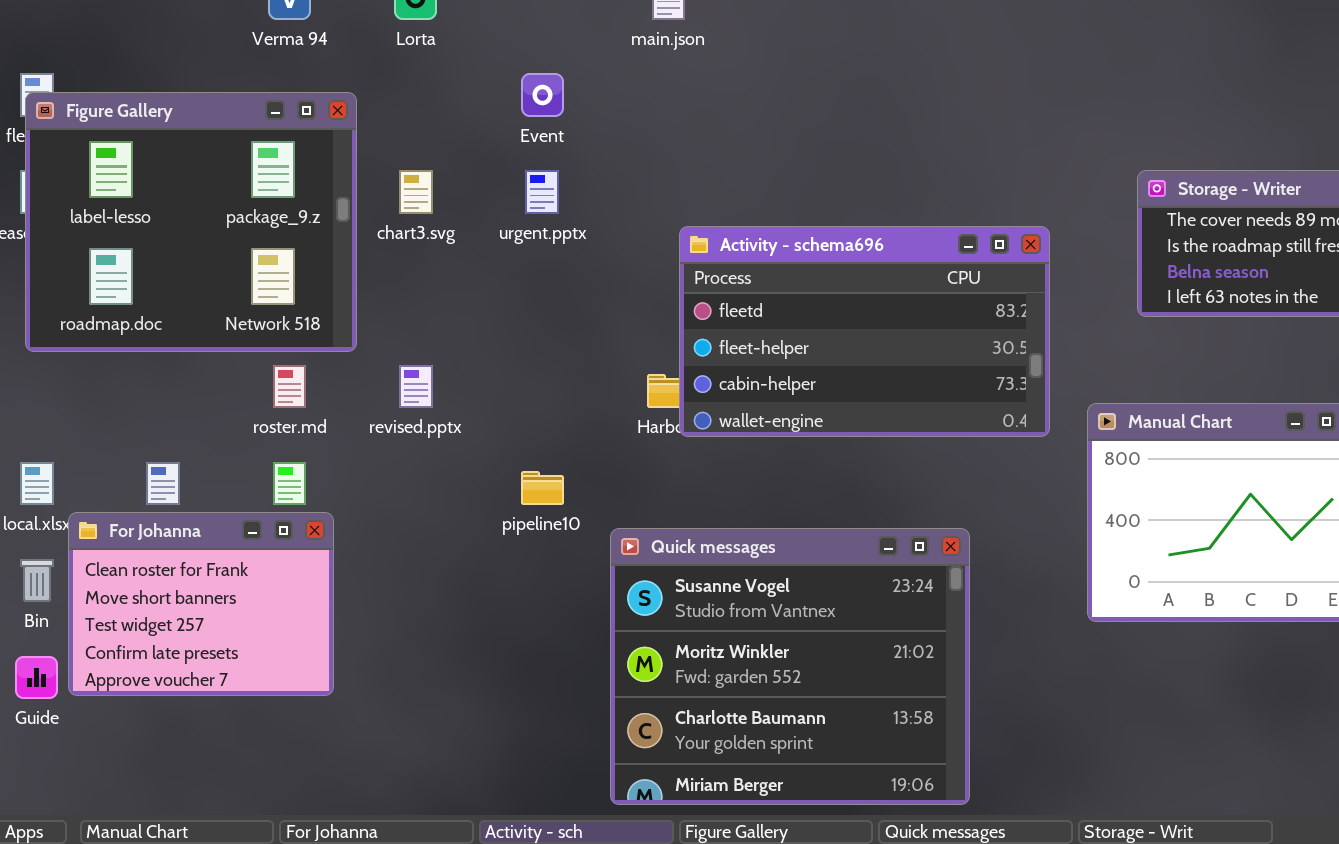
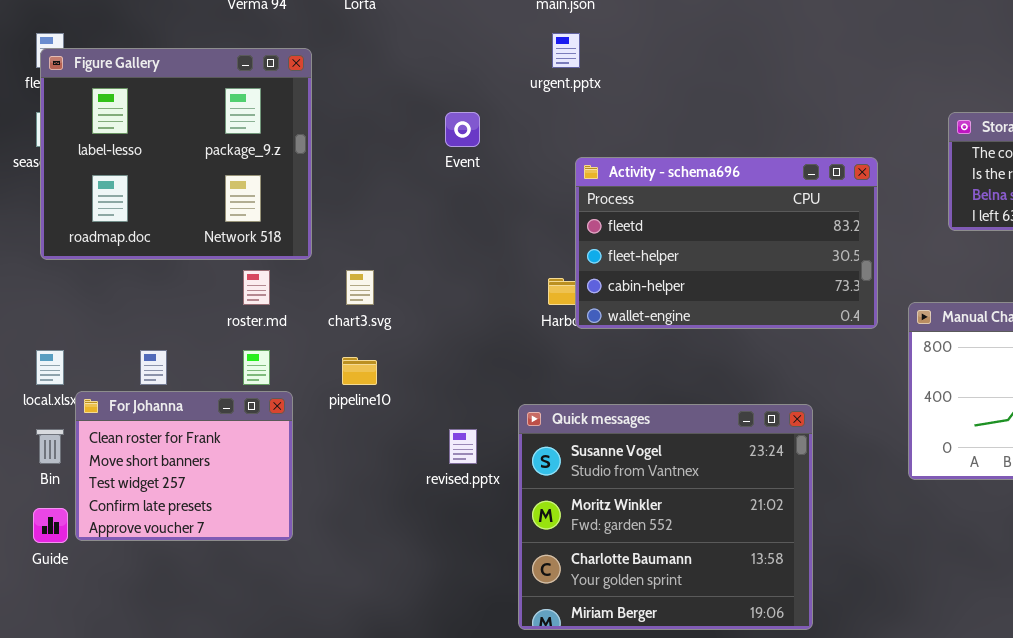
Event: [521,73,564,117] -> [445,112,480,147], moved
chart3.svg: [399,170,433,214] -> [346,270,374,305], moved
urgent.pptx: [525,170,559,214] -> [552,33,580,68], moved
revised.pptx: [399,365,433,408] -> [449,429,477,464], moved
pipeline10: [521,471,564,505] -> [342,357,377,385], moved

